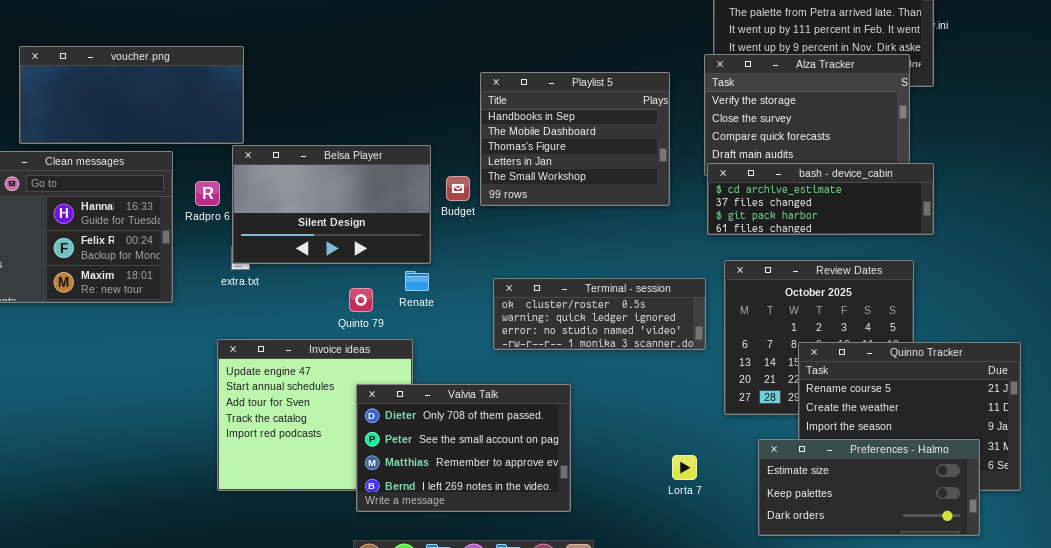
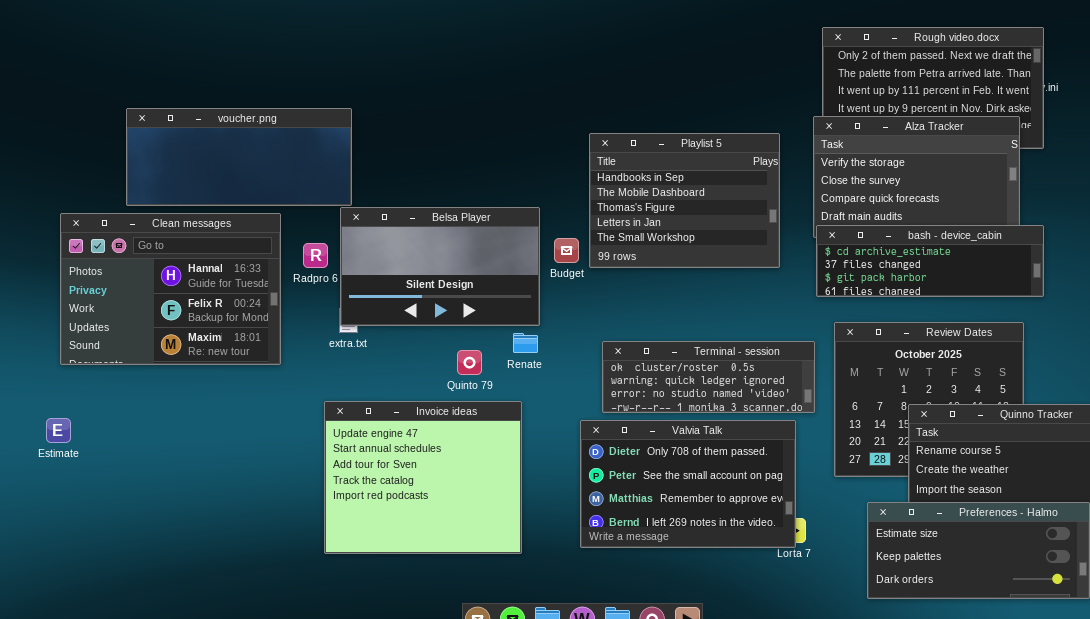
Valvia Talk: [356,384,571,512] -> [580,420,796,548], moved

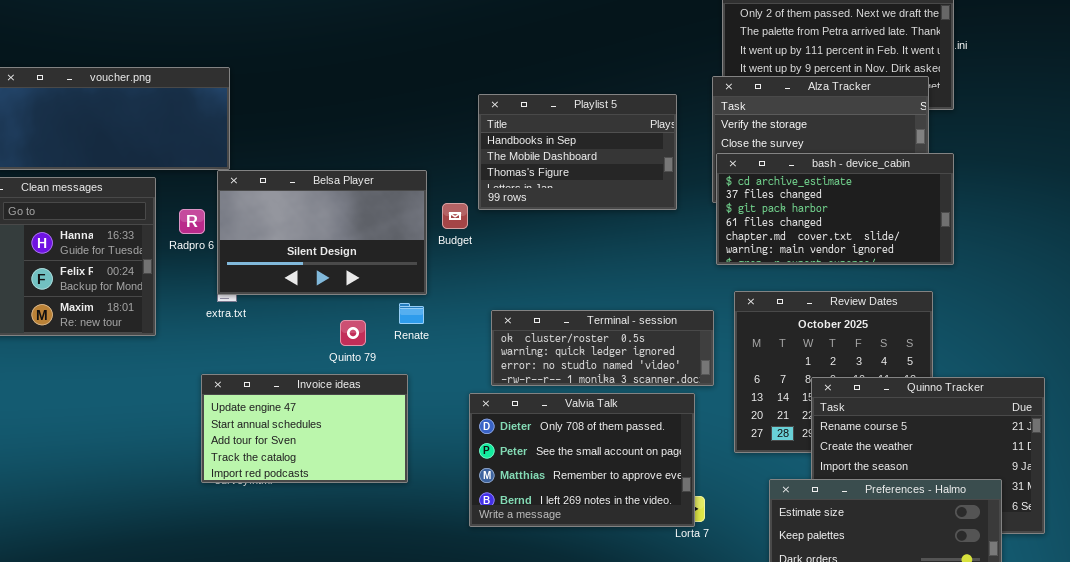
Playlist 5: [589,133,780,268] -> [478,94,677,210], resized
bash - device_cabin: [816,225,1044,297] -> [716,153,954,265], resized
Invoice ideas: [324,401,522,554] -> [201,374,408,483], resized

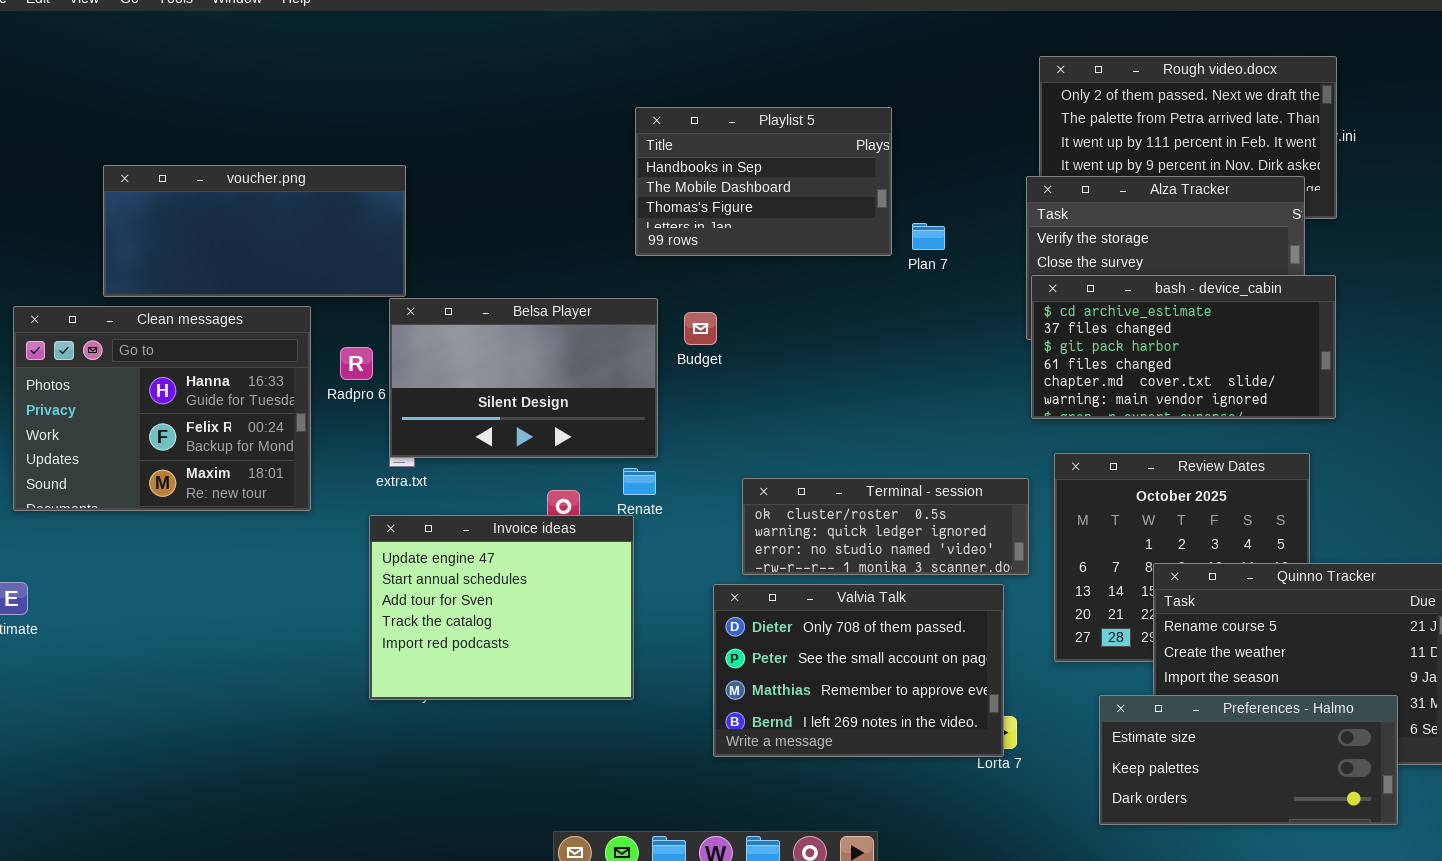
Playlist 5: [478,94,677,210] -> [635,107,892,256], moved
Budget: [442,203,468,229] -> [684,312,717,345], moved
Invoice ideas: [201,374,408,483] -> [369,515,634,700], resized

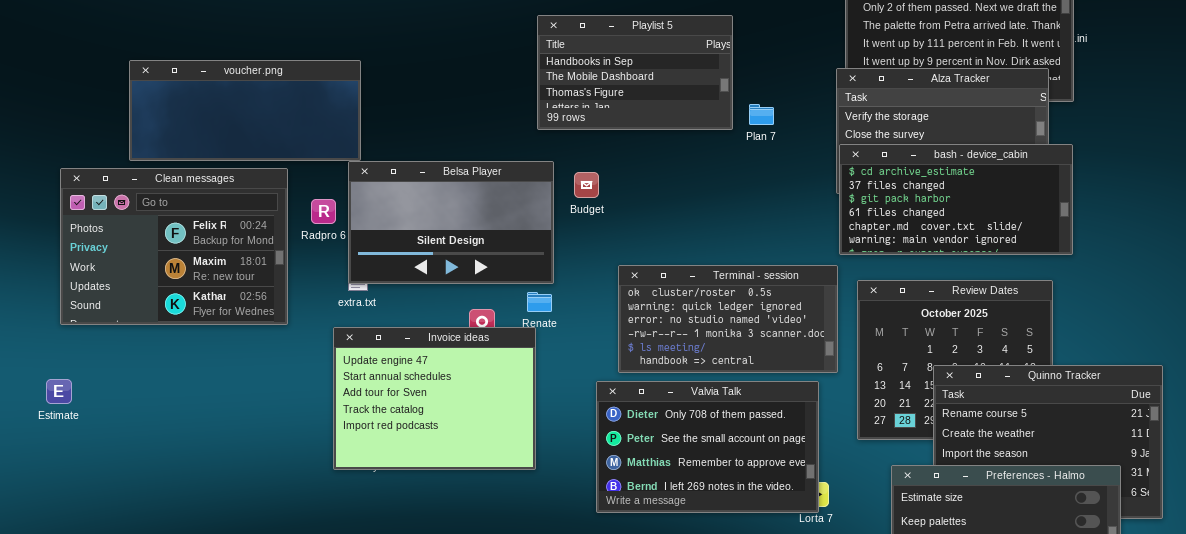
Clean messages: [13,306,311,511] -> [60,168,288,325], scrolled down 1 row
Terminal - session: [742,478,1029,575] -> [618,265,838,373], resized

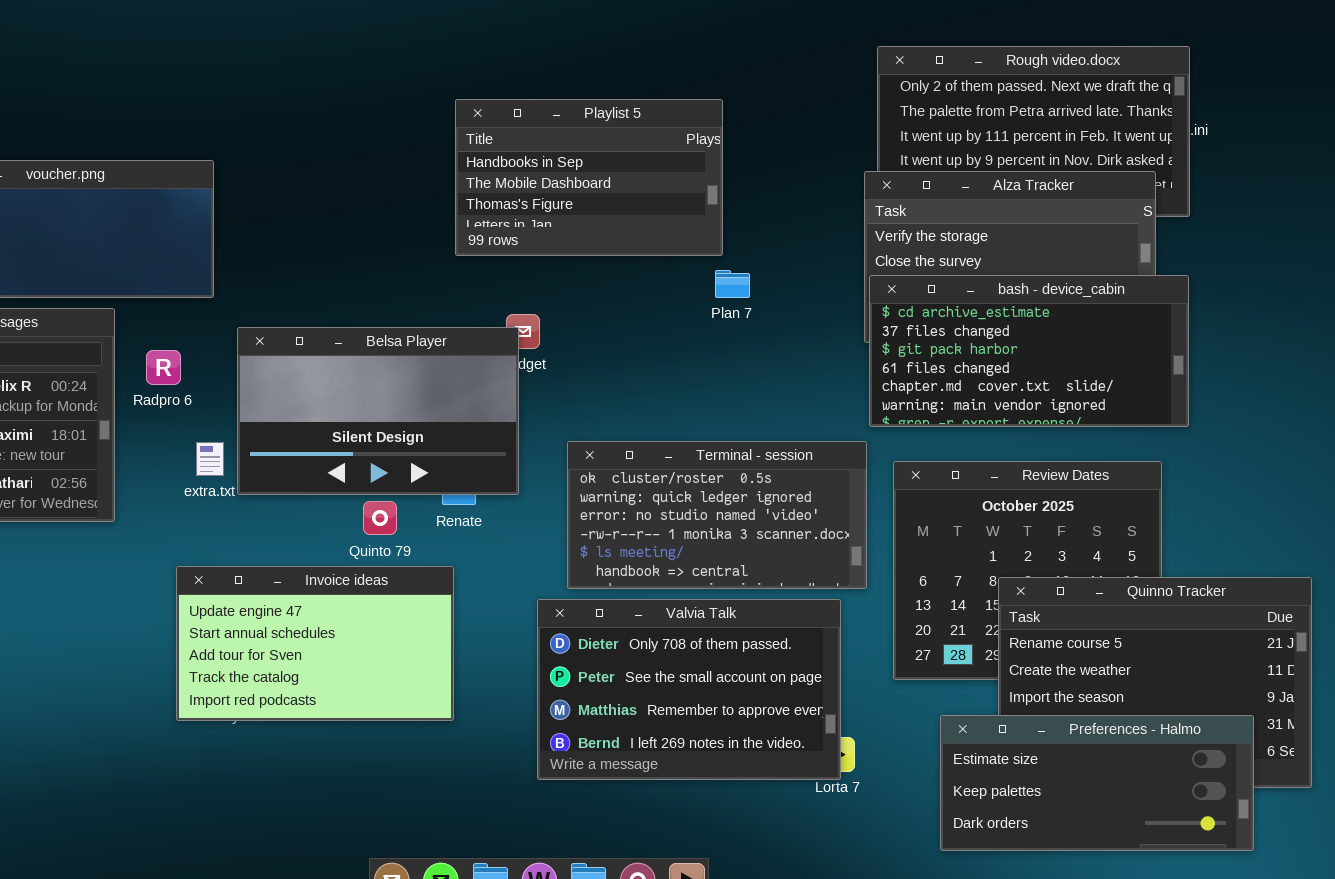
Plan 7: [749,104,774,125] -> [715,270,750,298], moved
Belsa Player: [348,161,554,284] -> [237,327,519,495], moved
Invoice ideas: [333,327,536,470] -> [176,566,454,721], resized

